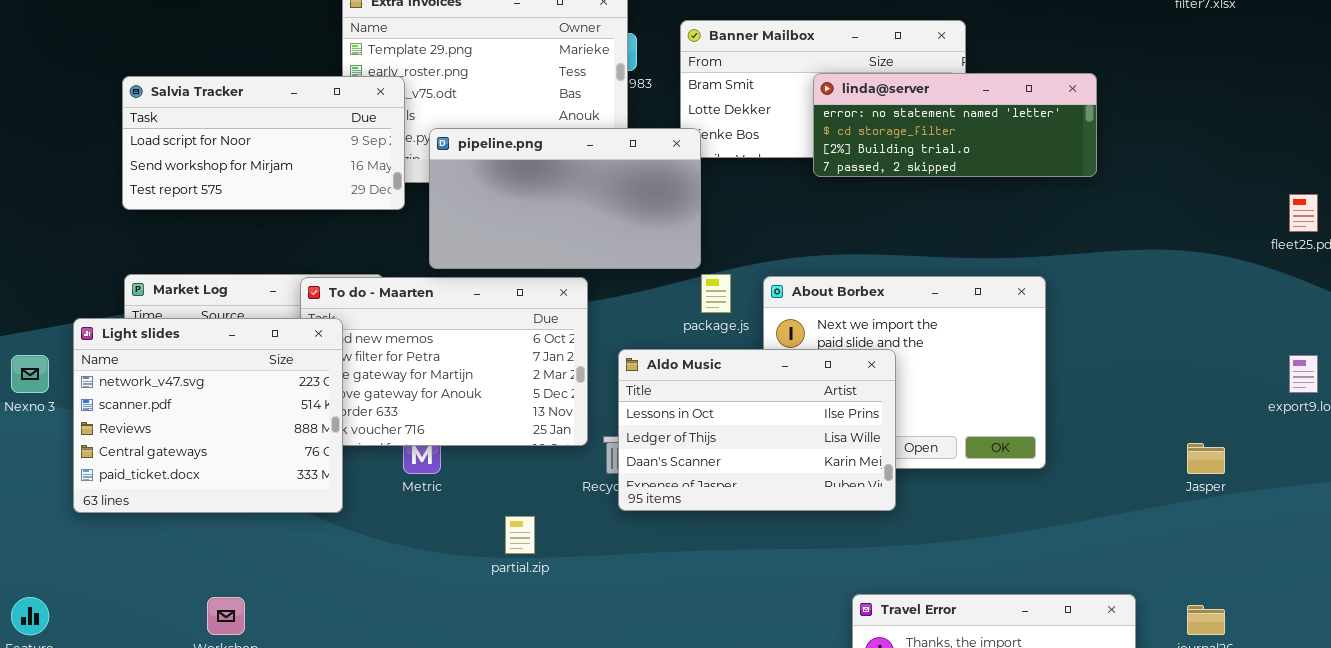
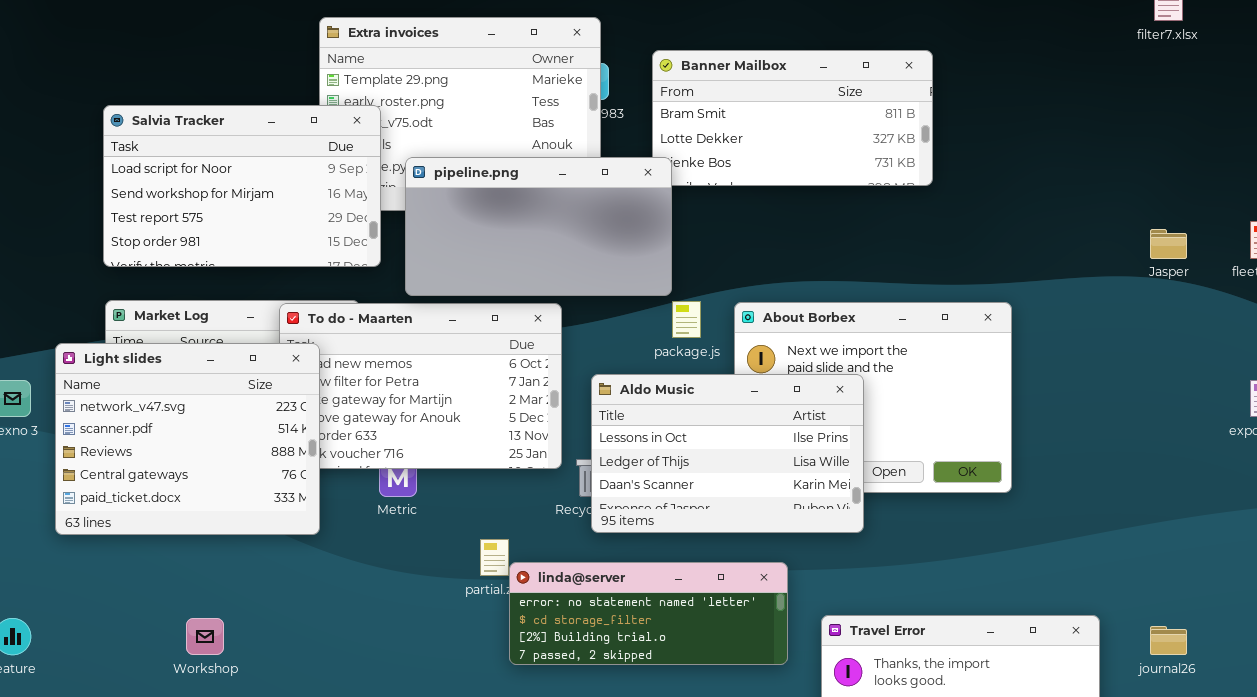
linda@server: [813,73,1097,177] -> [509,562,788,665], moved
Salvia Tracker: [122,76,405,210] -> [103,105,381,267], resized
Jasper: [1187,443,1225,474] -> [1150,229,1187,259], moved

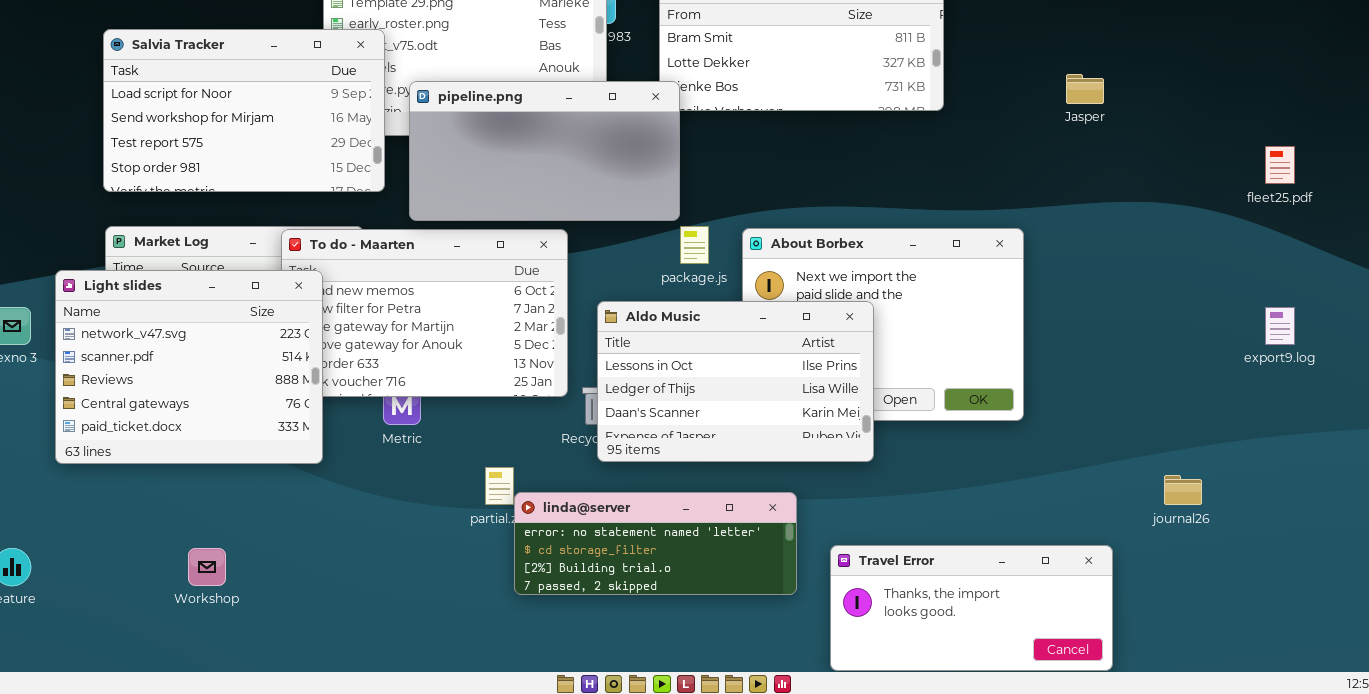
Jasper: [1150,229,1187,259] -> [1066,74,1104,104], moved
journal26: [1150,626,1187,655] -> [1164,475,1202,505], moved

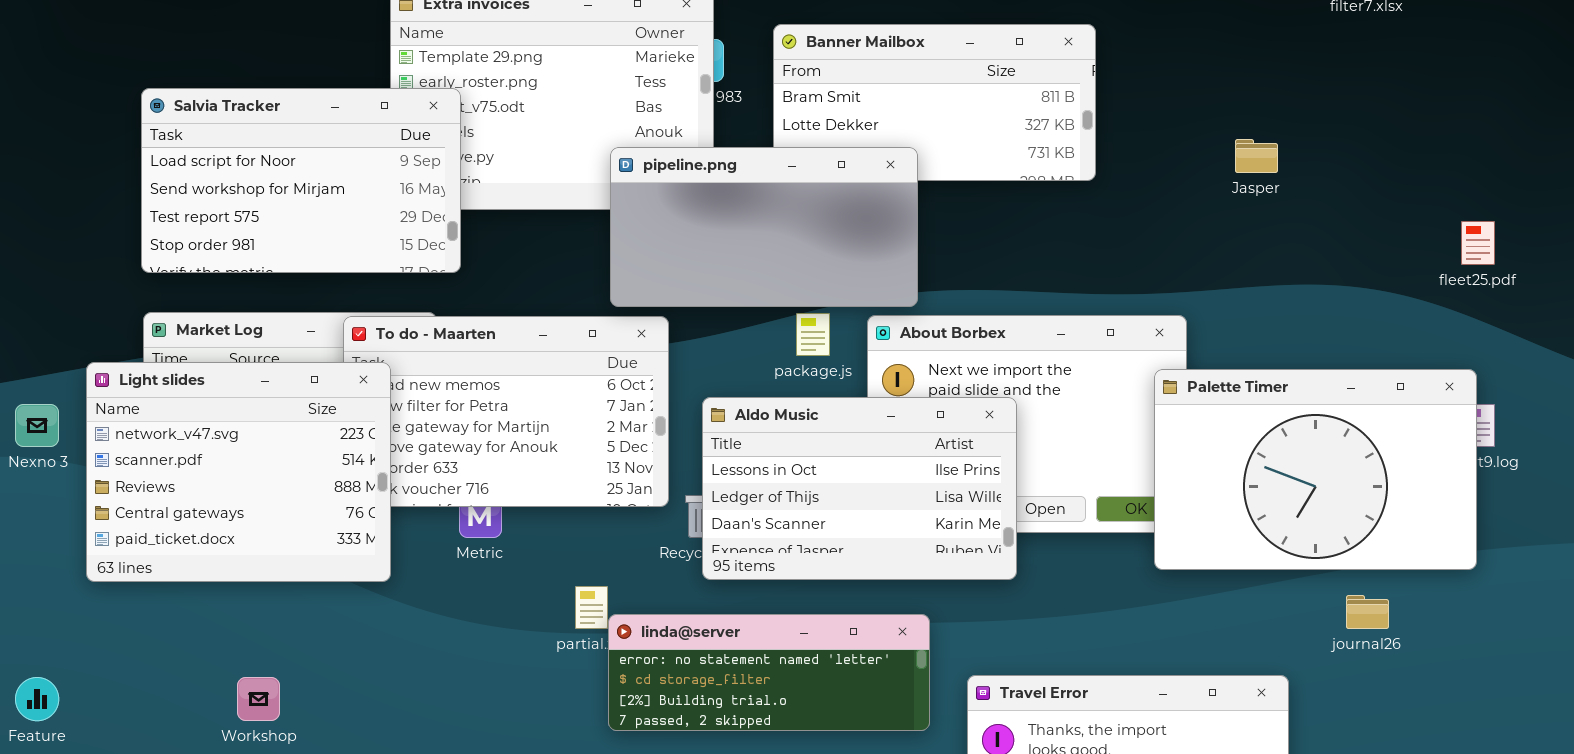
pipeline.png: [409,81,680,221] -> [610,147,918,307], moved
Palette Timer: none -> [1154,369,1477,570], opened

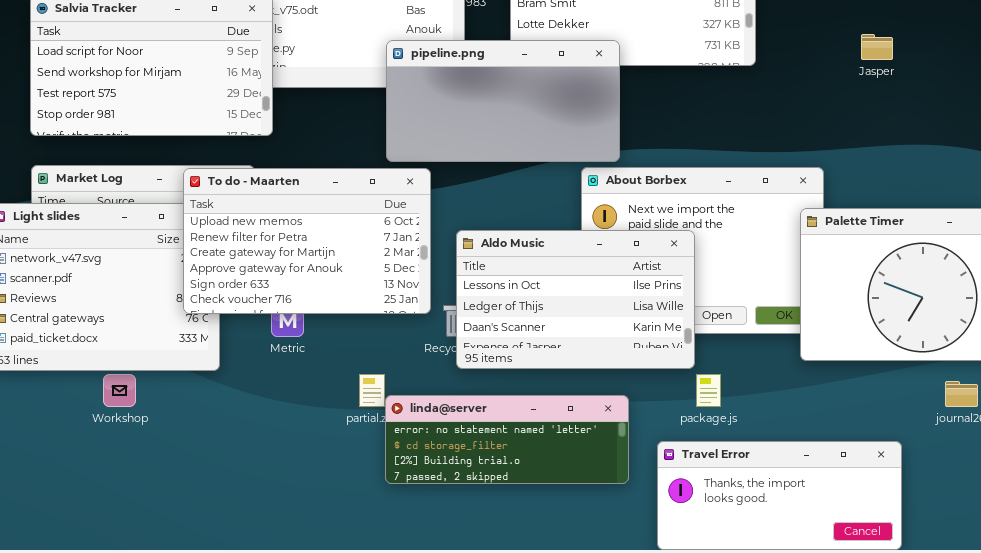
package.js: [796,313,830,356] -> [696,374,721,407], moved
To do - Maarten: [343,316,669,507] -> [183,168,431,314], raised
Workshop: [237,677,280,721] -> [103,374,136,407], moved

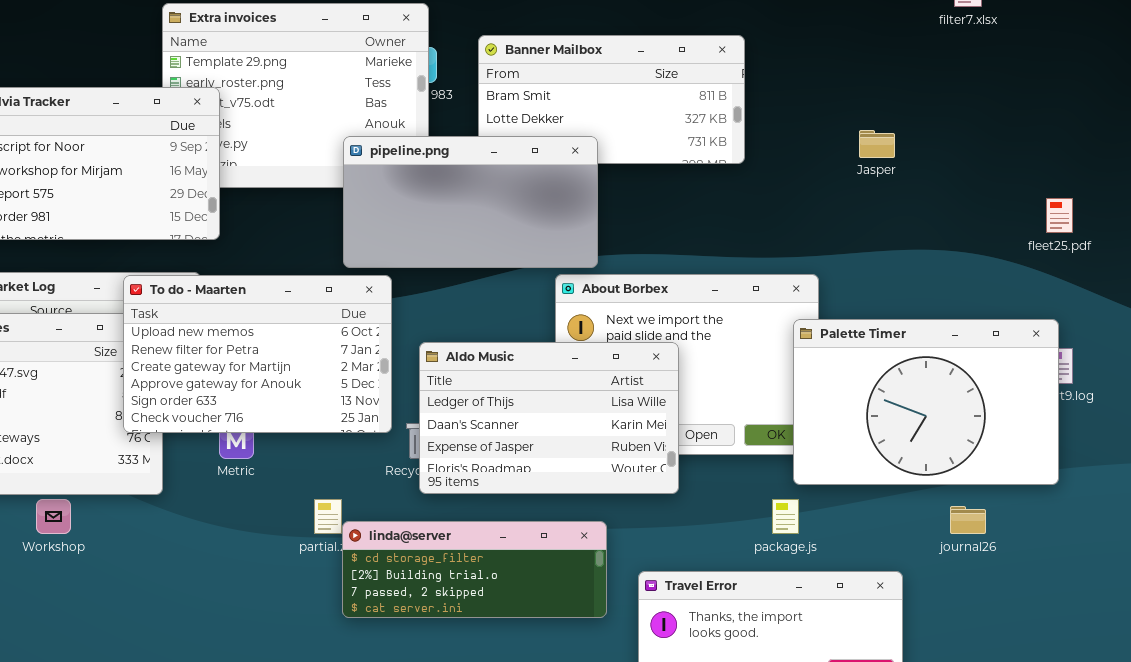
Aldo Music: [456,230,695,369] -> [419,342,679,494], scrolled down 1 row
package.js: [696,374,721,407] -> [772,499,799,534], moved
linda@server: [385,395,629,484] -> [342,521,607,618], scrolled down 1 row

